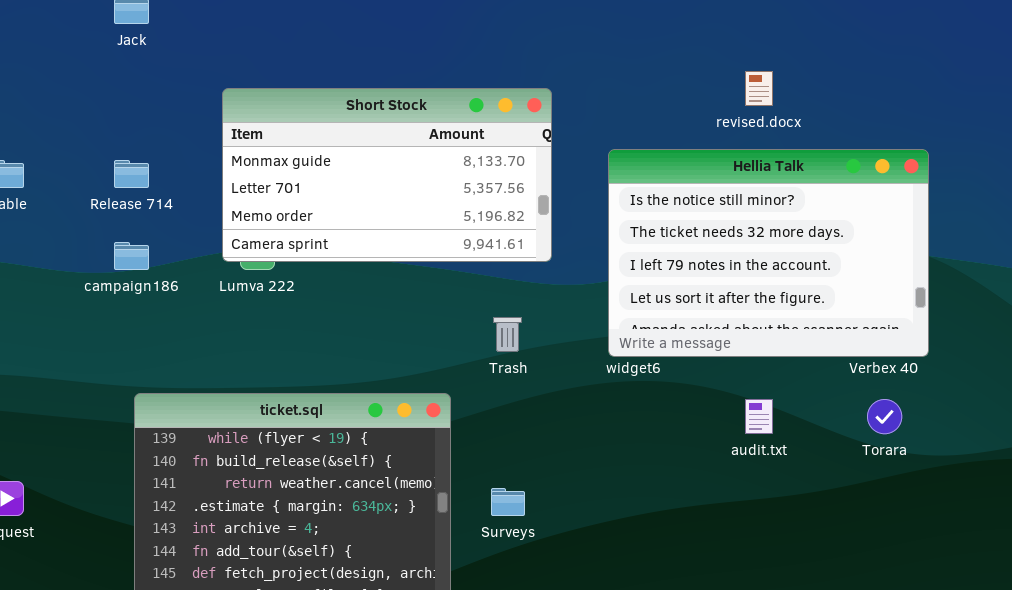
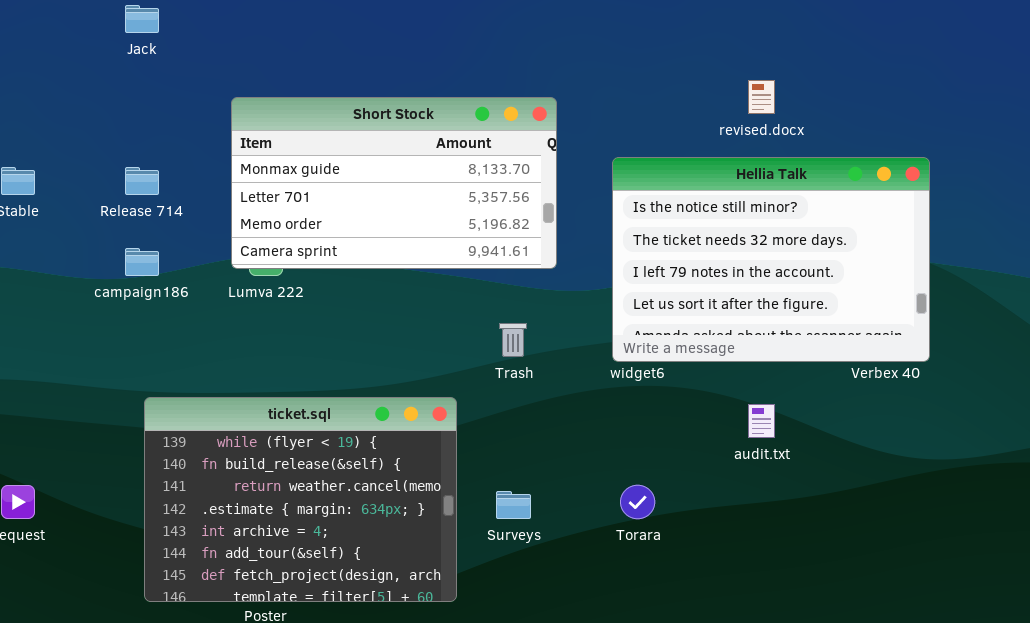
Torara: [867,399,902,434] -> [620,485,655,519], moved

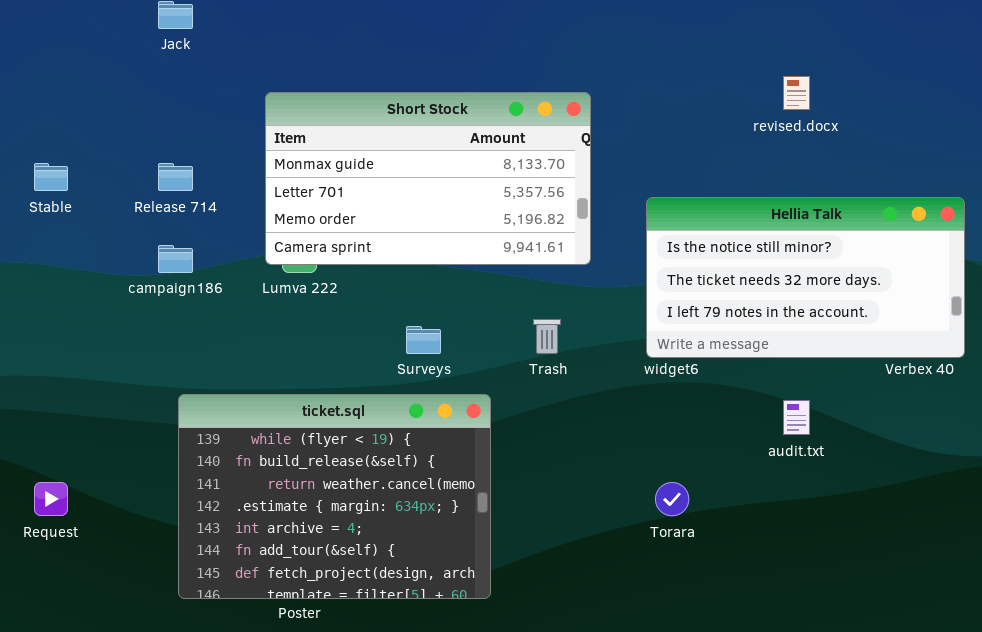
Hellia Talk: [612,157,930,362] -> [646,197,965,358], resized
Surveys: [496,491,531,519] -> [406,326,441,354], moved

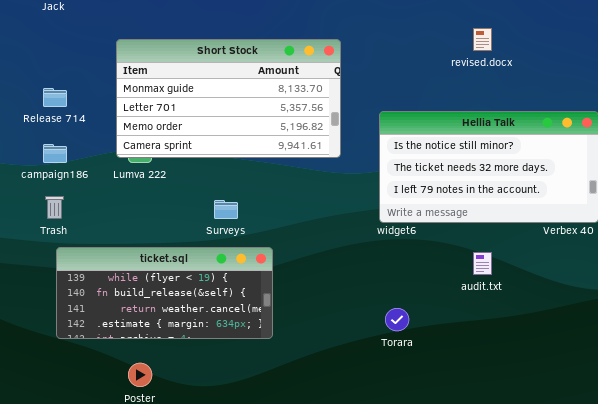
Trash: [533,319,561,354] -> [45,196,64,219], moved
ticket.sql: [178,394,491,599] -> [56,247,273,339], resized

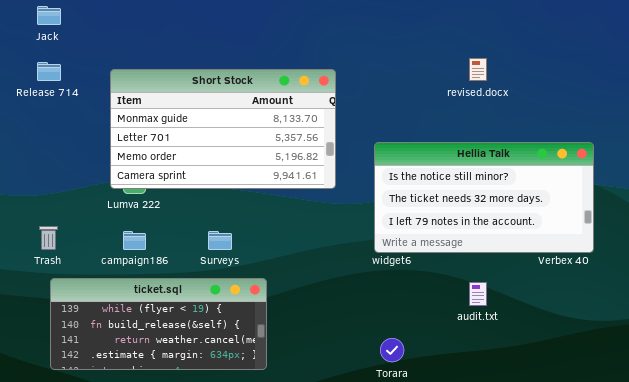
Release 714: [43,88,67,107] -> [37,62,61,81], moved
campaign186: [43,144,67,163] -> [123,231,146,250], moved

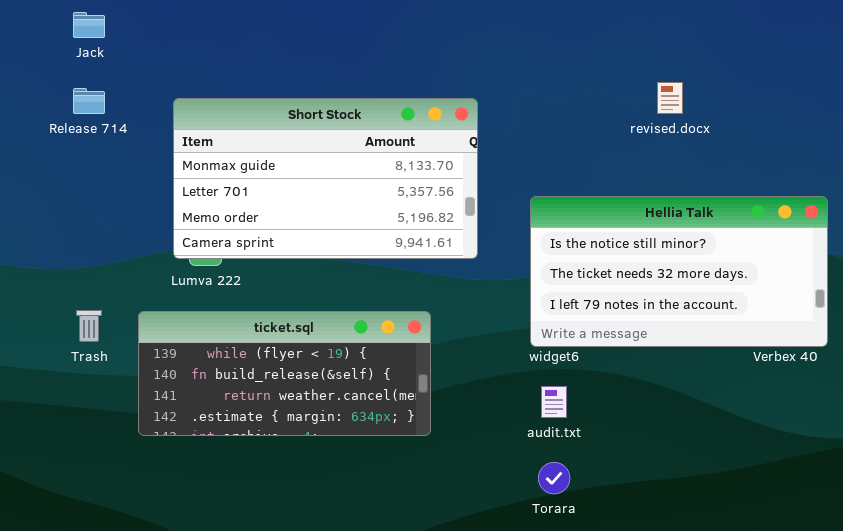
ticket.sql: [50,278,267,370] -> [138,311,431,436], moved
audit.txt: [469,282,487,306] -> [541,386,567,418], moved

